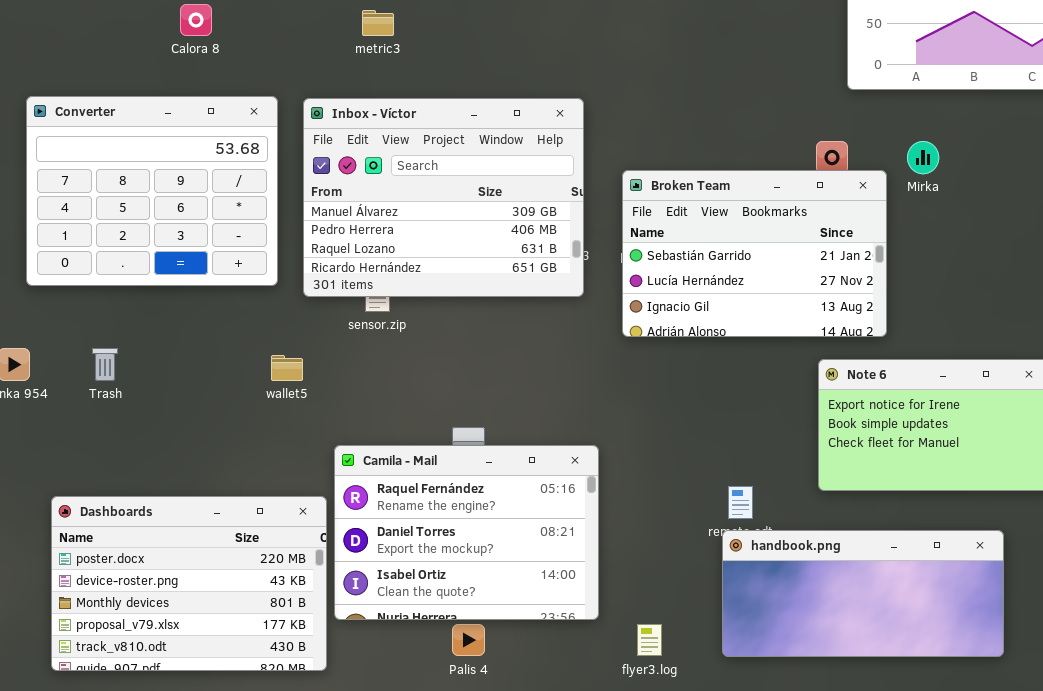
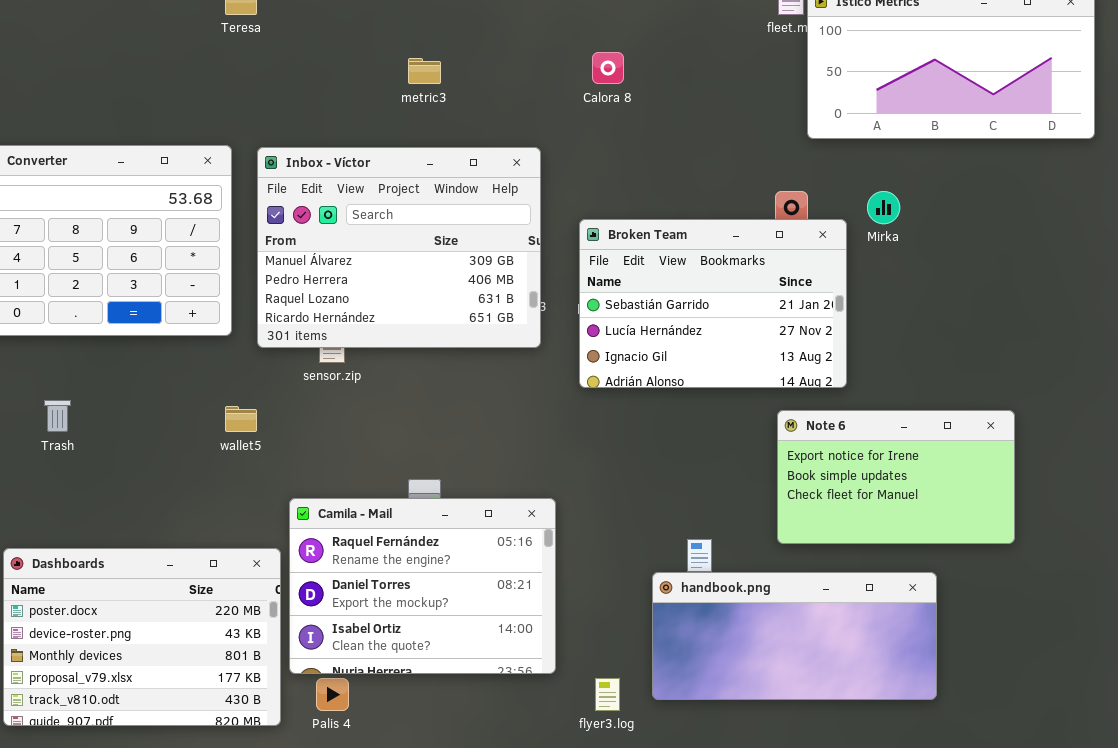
Calora 8: [180,4,212,36] -> [592,52,624,84], moved
metric3: [362,10,394,36] -> [408,58,441,84], moved
handbook.png: [722,530,1004,657] -> [652,572,937,700], moved
Palis 4: [452,624,485,656] -> [316,678,349,711], moved

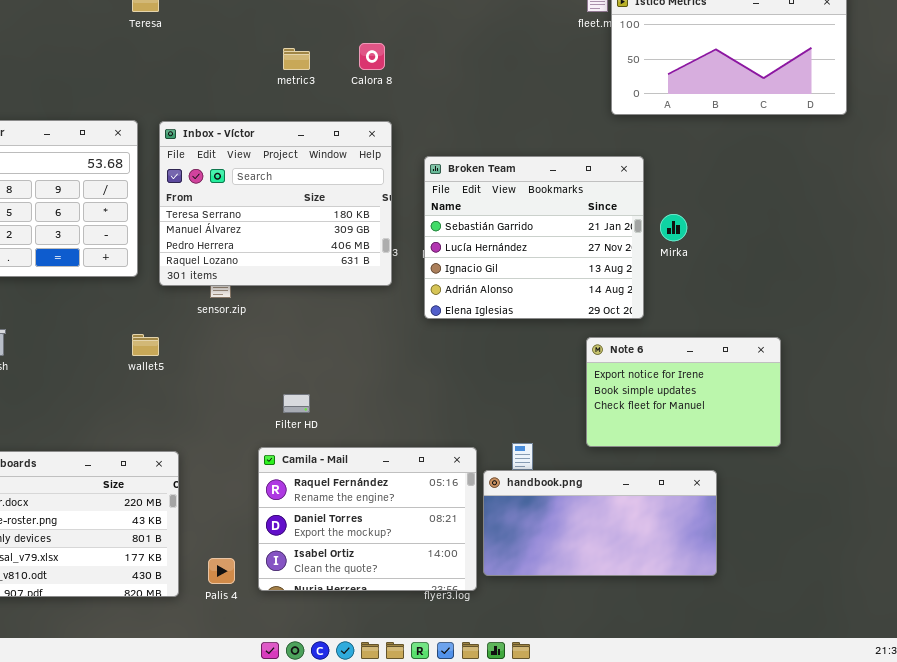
Calora 8: [592,52,624,84] -> [359,43,385,70], moved
Inbox - Víctor: [257,147,541,348] -> [159,121,392,286], scrolled up 1 row
Mirka: [867,191,900,224] -> [660,214,687,241], moved
Broken Team: [579,219,847,388] -> [424,156,644,319], resized
Camila - Mail: [289,498,556,674] -> [258,447,477,591], moved

